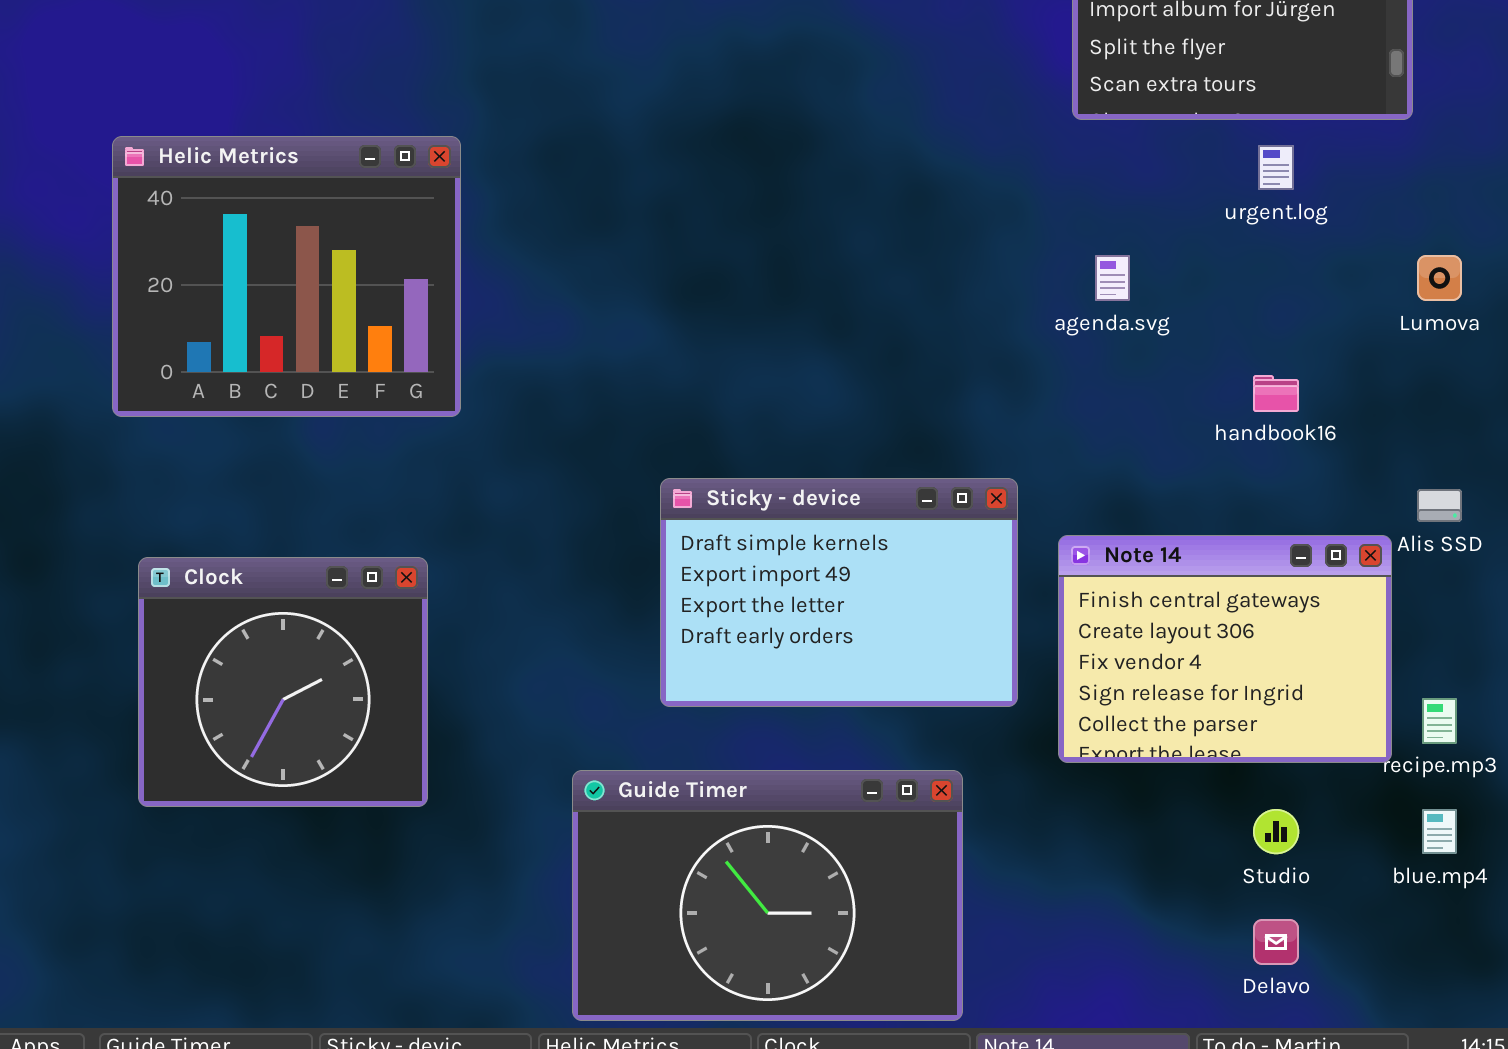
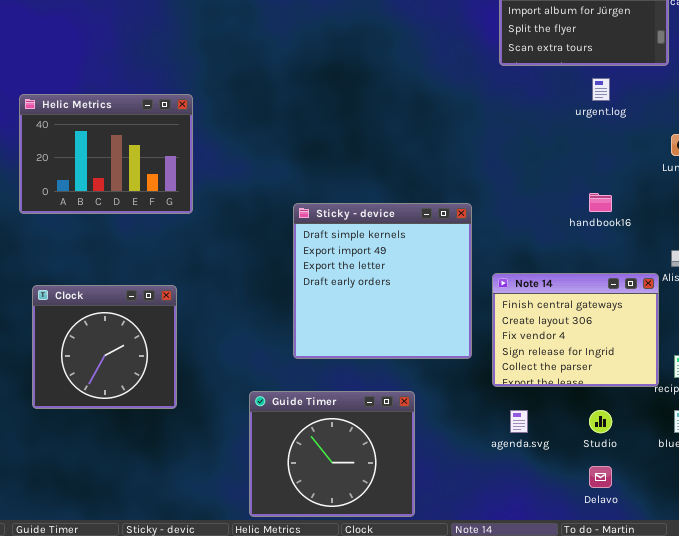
Helic Metrics: [112,136,461,417] -> [19,94,193,214], resized
agenda.svg: [1095,255,1130,301] -> [510,410,528,433], moved
Sticky - device: [660,478,1018,707] -> [293,203,472,359], resized
Guide Timer: [572,770,963,1021] -> [249,391,415,517], resized

